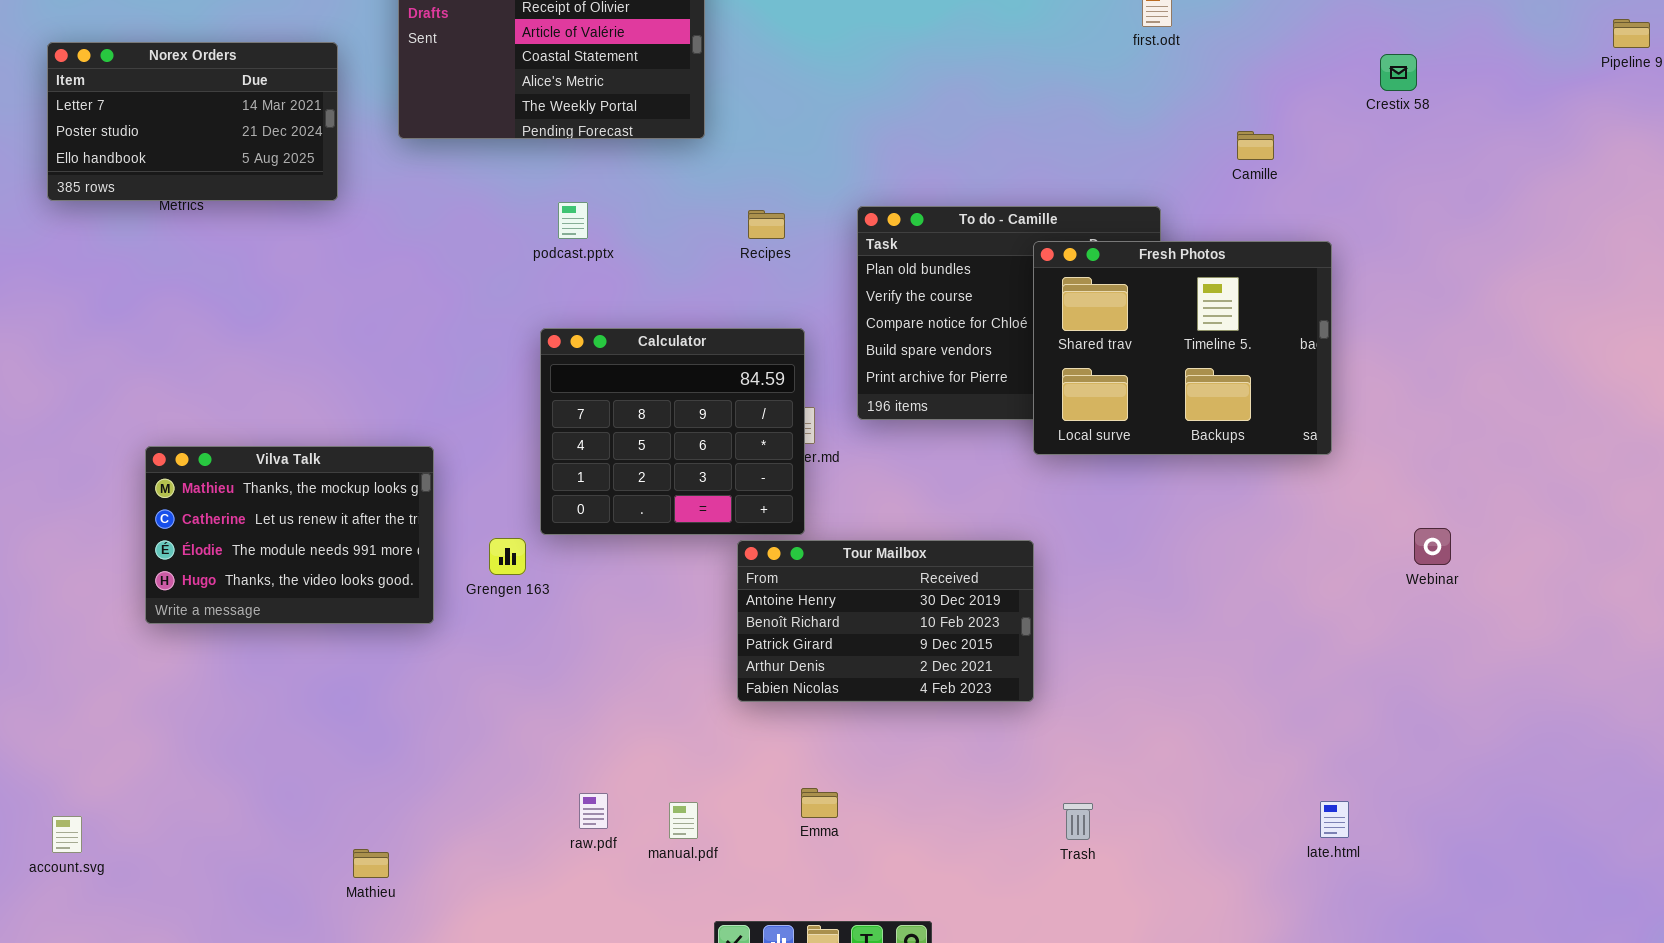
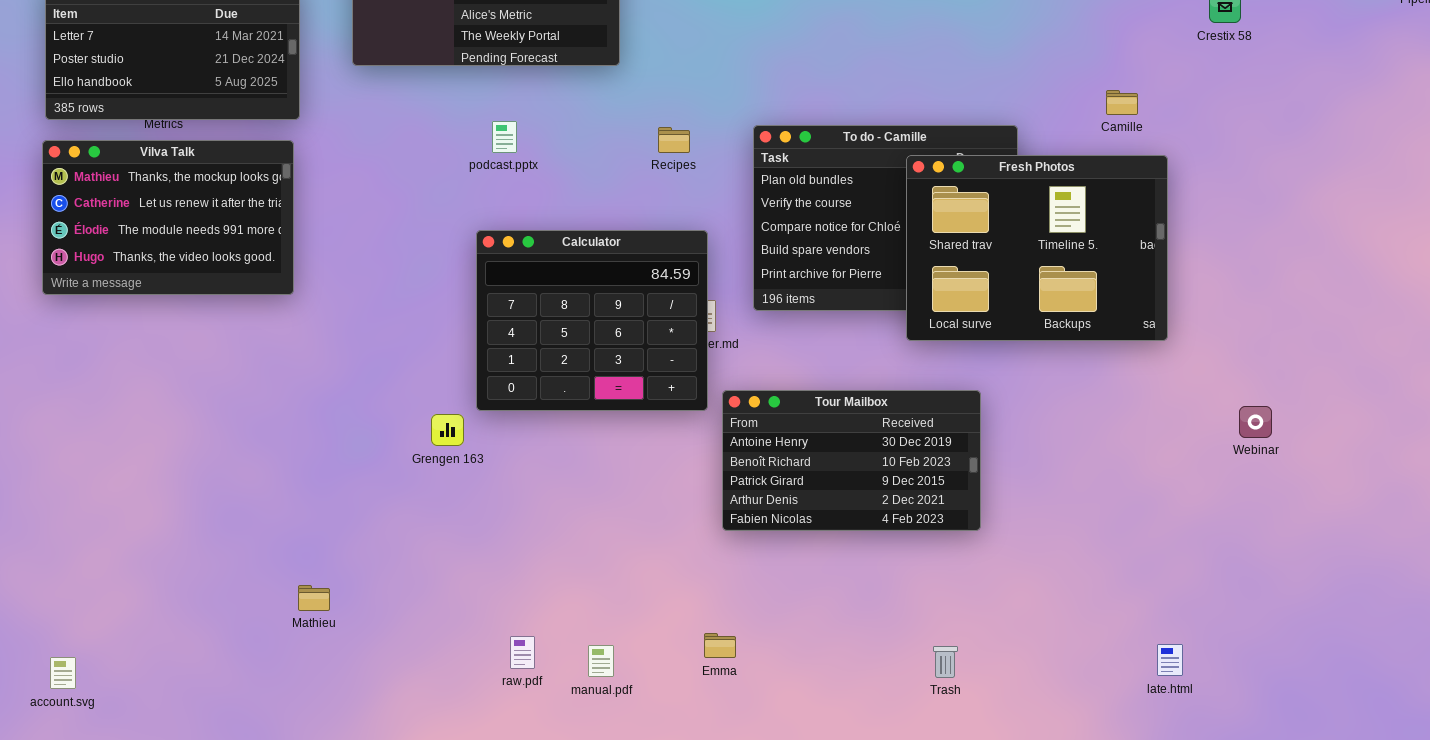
Camille: [1237,131,1274,160] -> [1106,90,1138,115], moved
Vilva Talk: [145,446,434,624] -> [42,140,294,295], moved
Tour Mailbox: [737,540,1034,702] -> [722,390,981,531], moved
Mathieu: [353,849,389,878] -> [298,585,330,611], moved

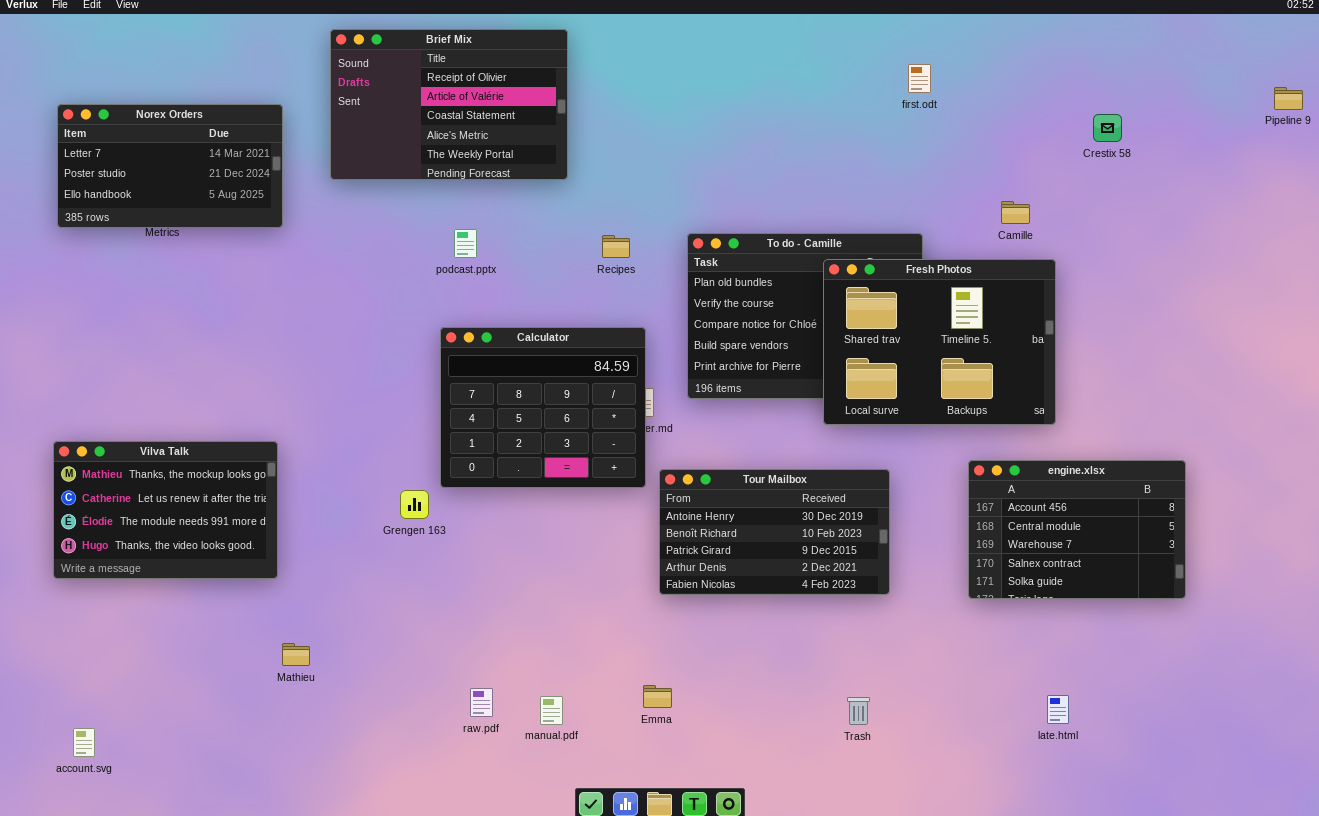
Vilva Talk: [42,140,294,295] -> [53,441,278,579], moved
engine.xlsx: none -> [968,460,1186,599], opened
account.svg: [50,657,76,689] -> [73,728,95,757], moved

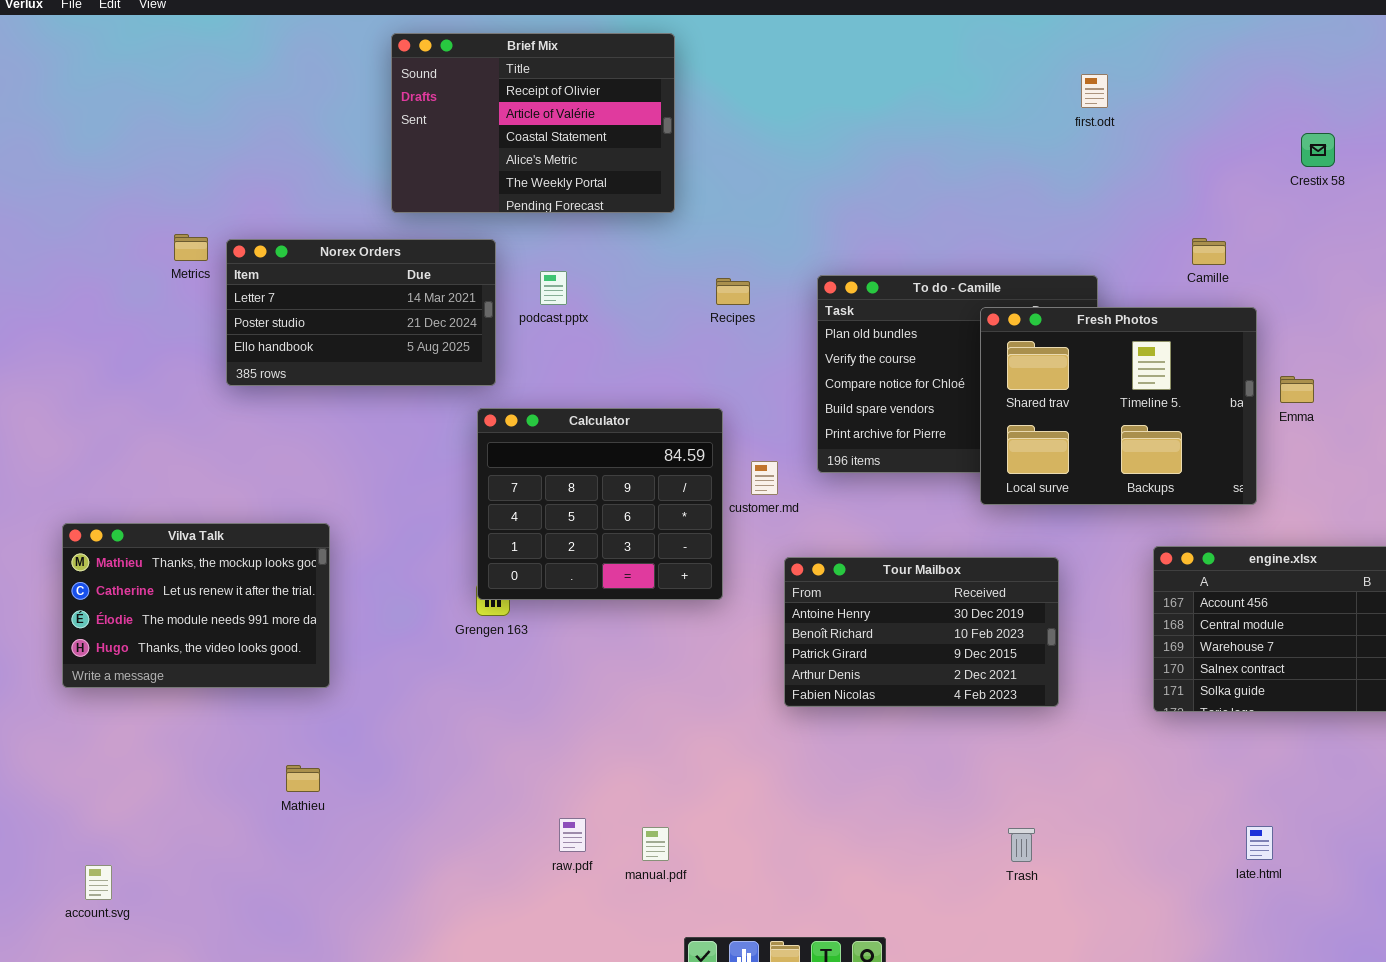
Norex Orders: [57,104,283,228] -> [226,239,496,386], moved
Calculator: [440,327,646,488] -> [477,408,723,600], moved
Mathieu: [282,643,310,666] -> [286,765,320,792], moved
Emma: [643,685,672,708] -> [1280,376,1314,403], moved

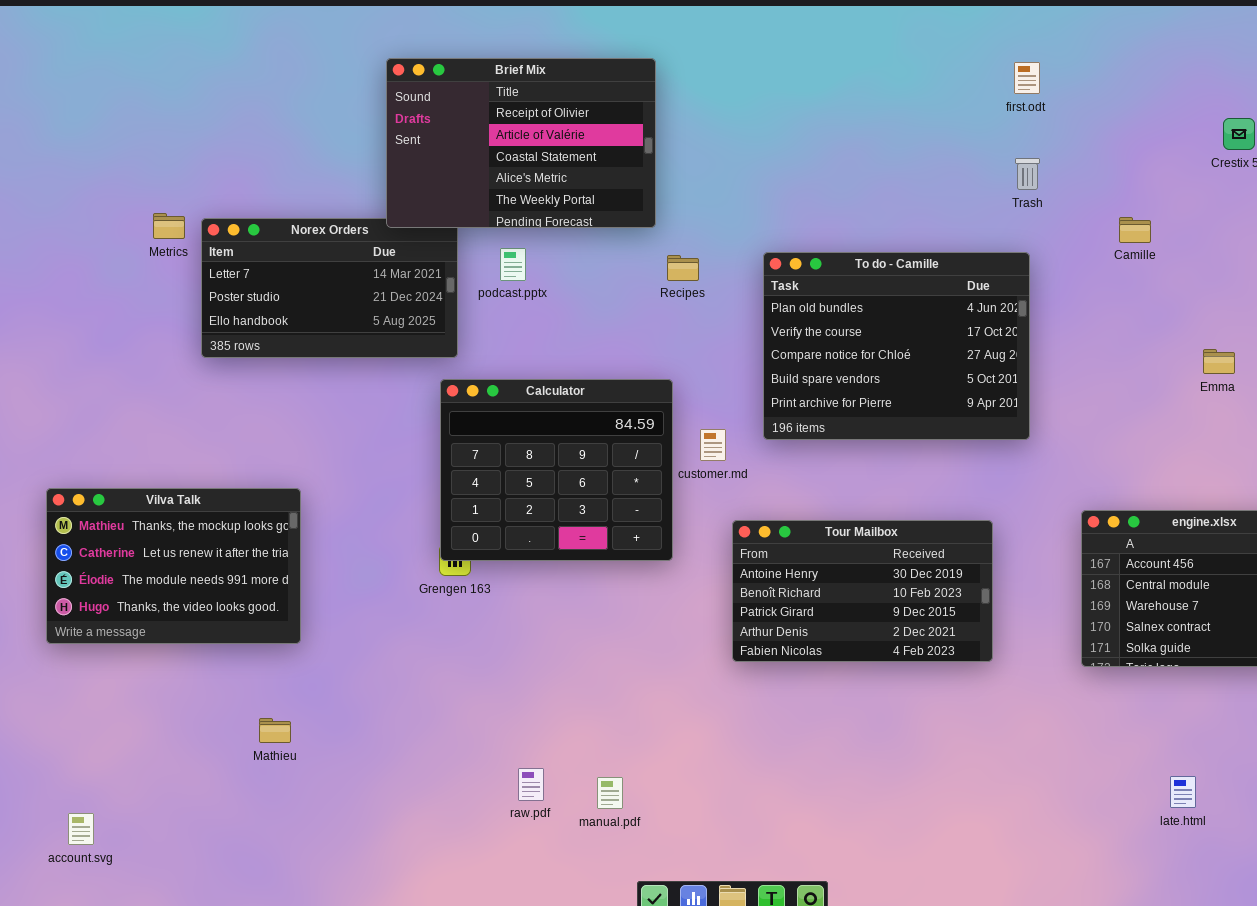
Brief Mix: [391,33,675,213] -> [386,58,656,228], moved
Fresh Photos: [980,307,1257,505] -> none, closed
Trash: [1008,828,1035,862] -> [1015,158,1040,190], moved

